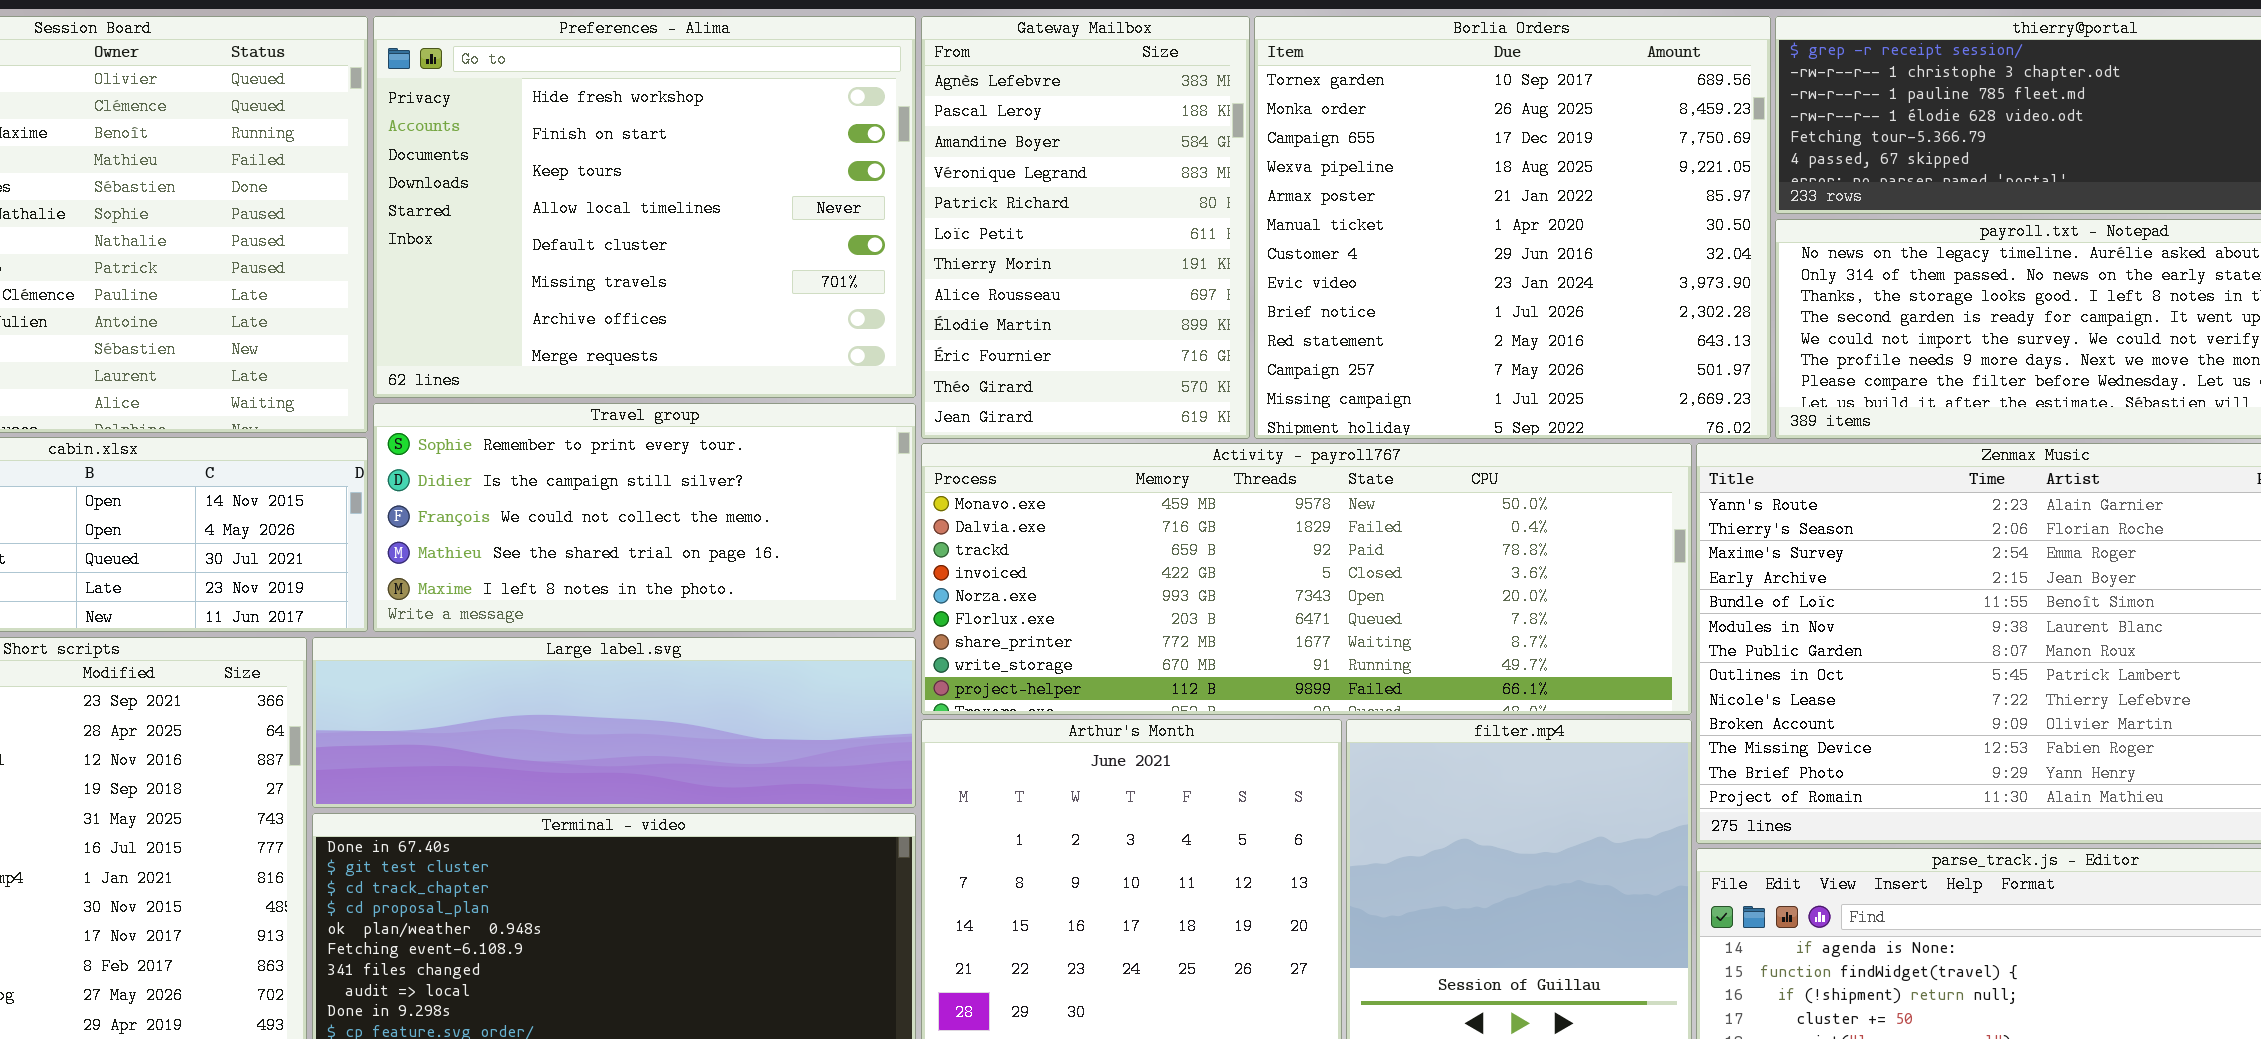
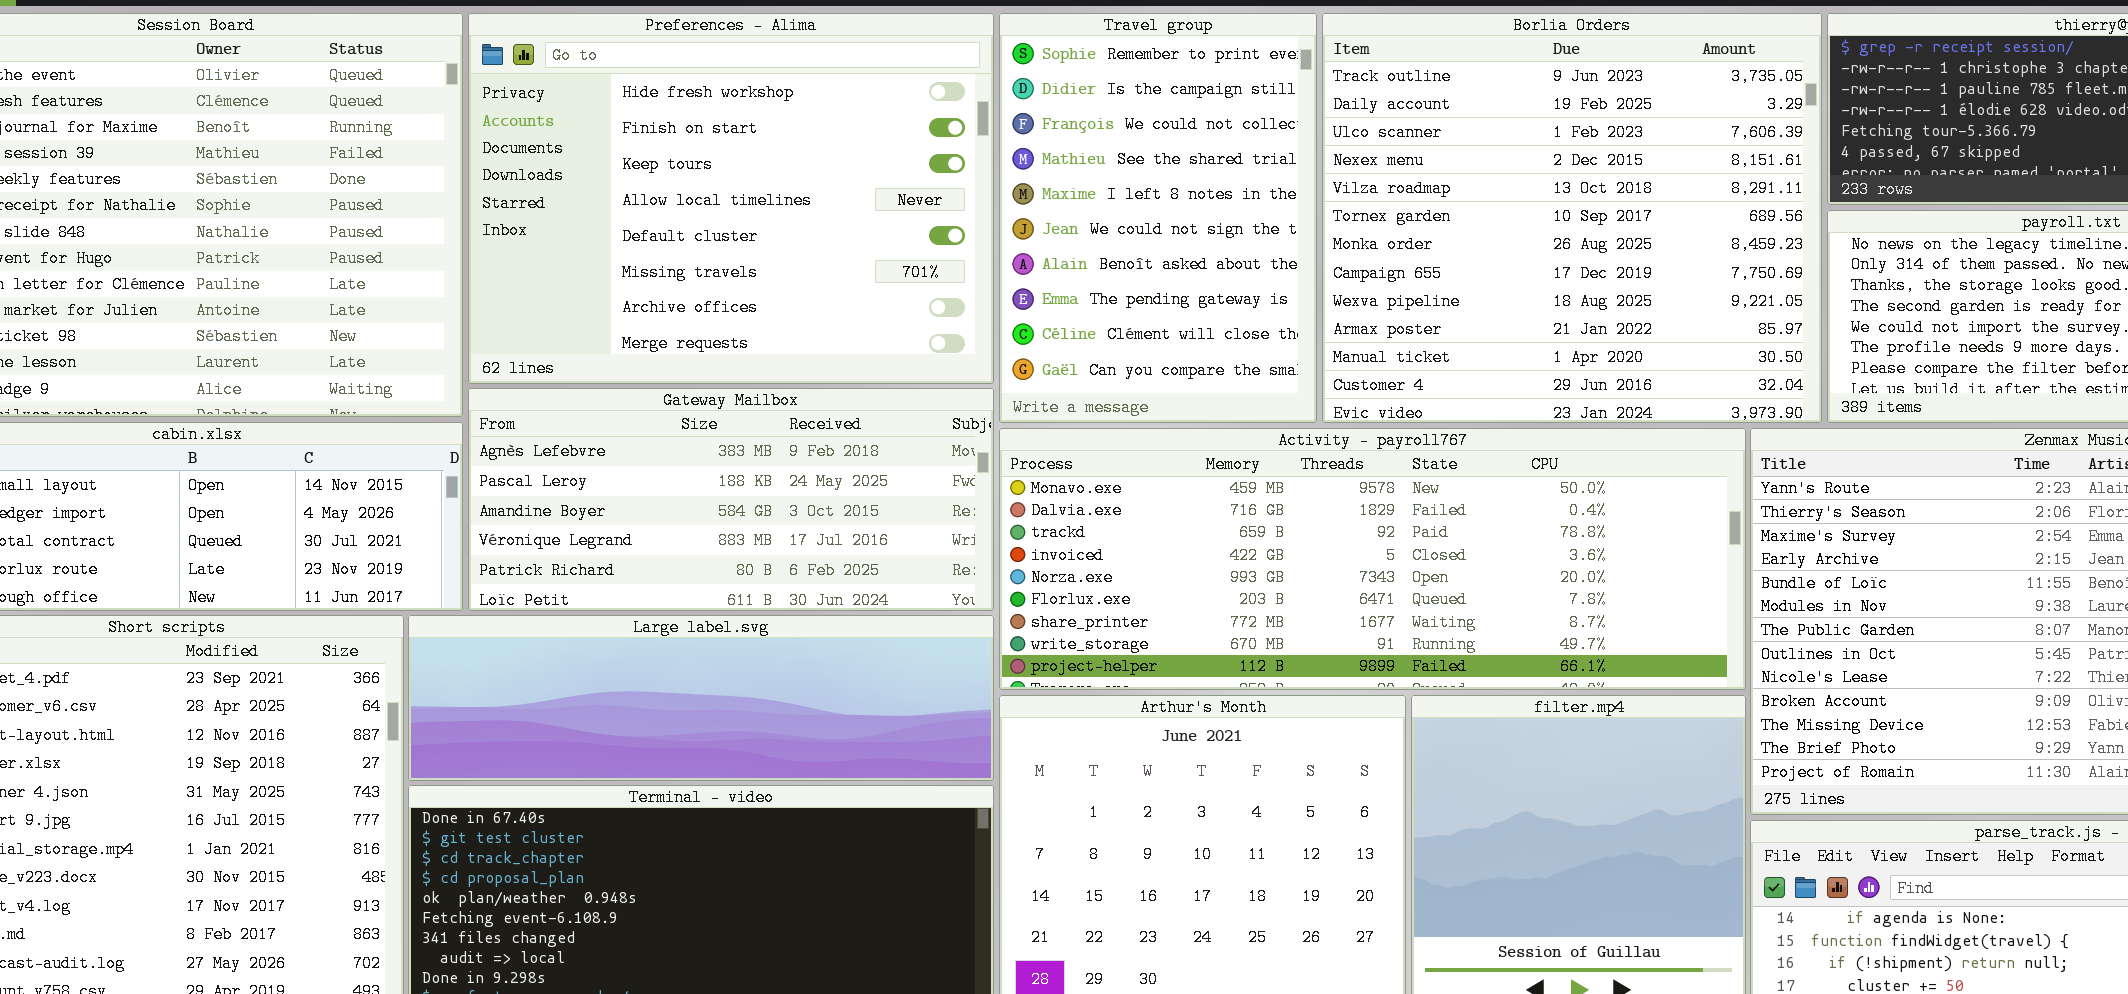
Gateway Mailbox: [921,16,1250,439] -> [468,388,994,611], moved, resized
Borlia Orders: [1254,16,1771,439] -> [1322,13,1822,423], scrolled up 5 rows
Travel group: [373,403,916,632] -> [999,13,1317,423], moved, resized

